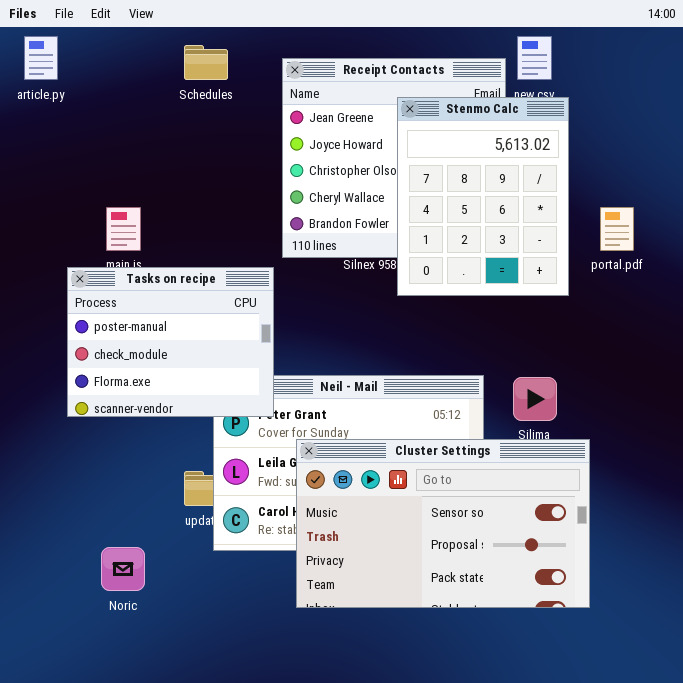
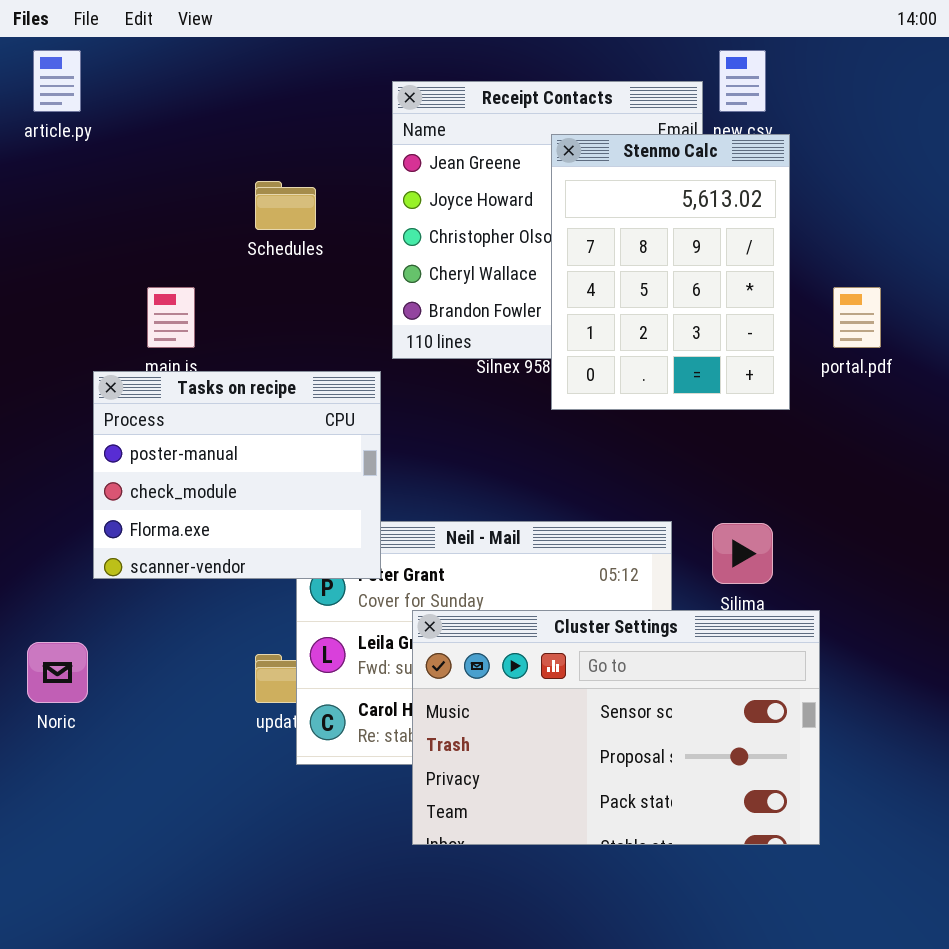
Schedules: [184,45,228,80] -> [255,181,316,230], moved
Noric: [101,547,145,591] -> [27,642,88,703], moved

